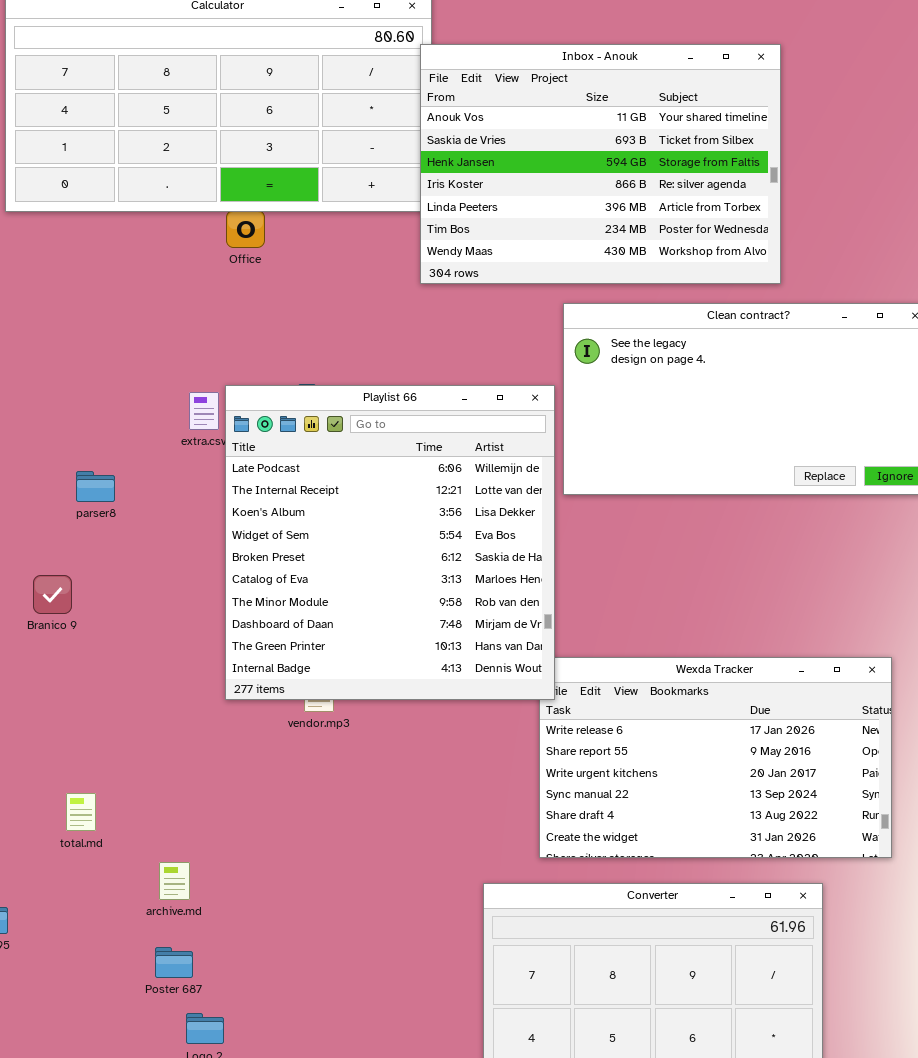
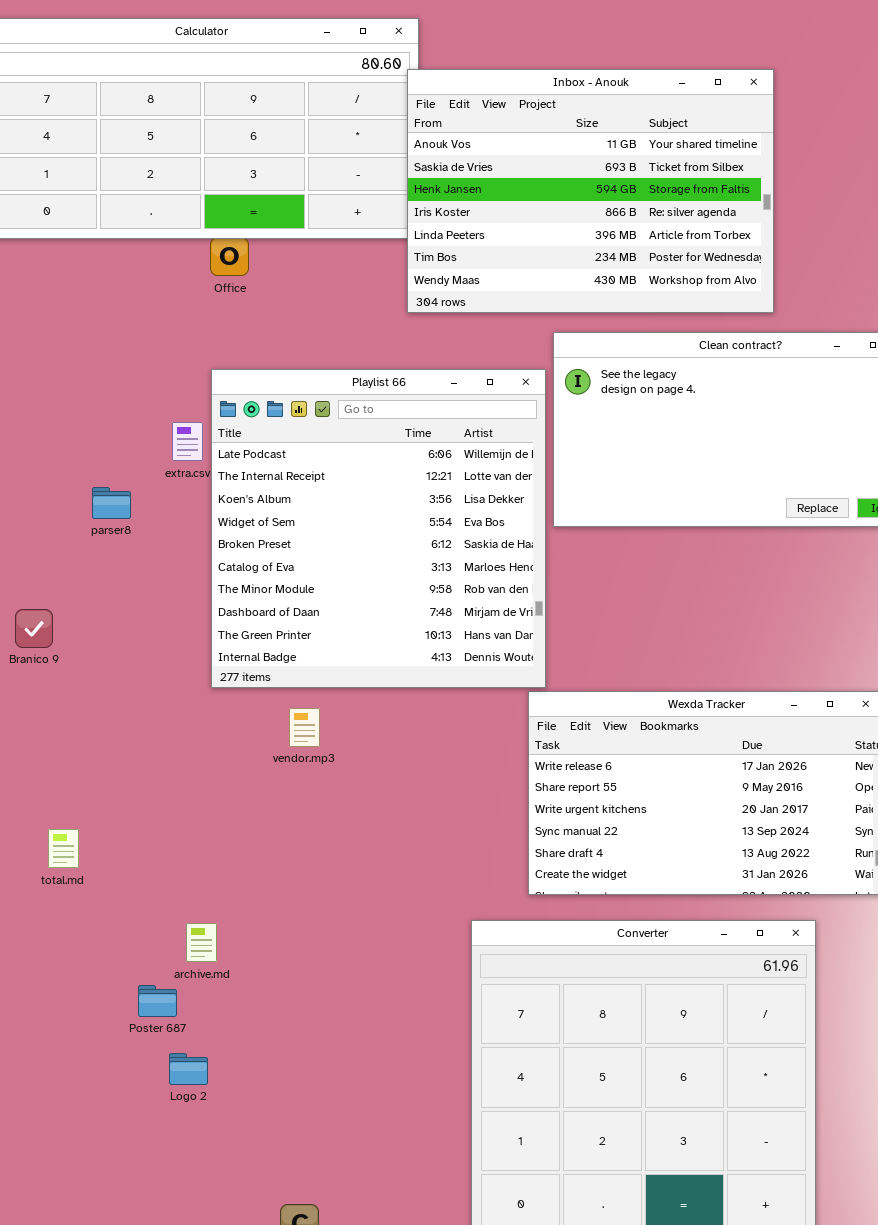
Playlist 66: [225,385,555,700] -> [211,369,546,688], moved
parser8: [76,471,115,502] -> [92,487,131,519], moved
archive.md: [159,862,190,900] -> [186,923,217,962], moved

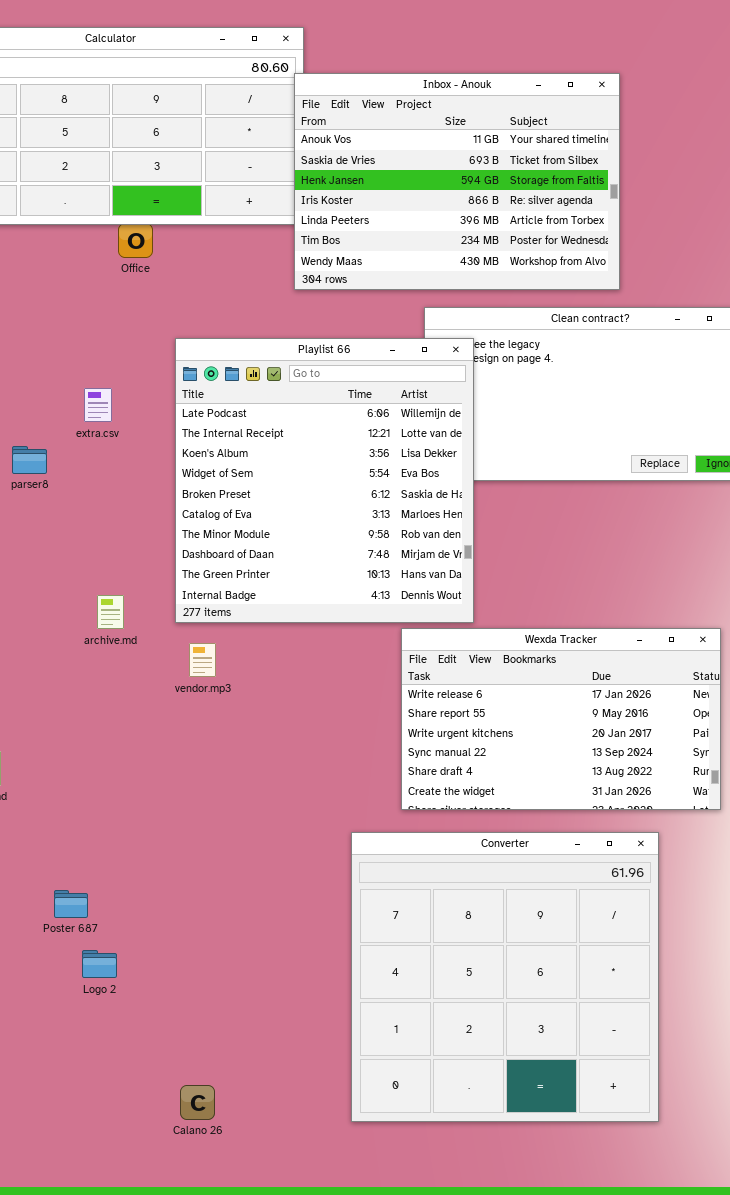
Playlist 66: [211,369,546,688] -> [175,338,474,623], moved
archive.md: [186,923,217,962] -> [97,595,124,629], moved

